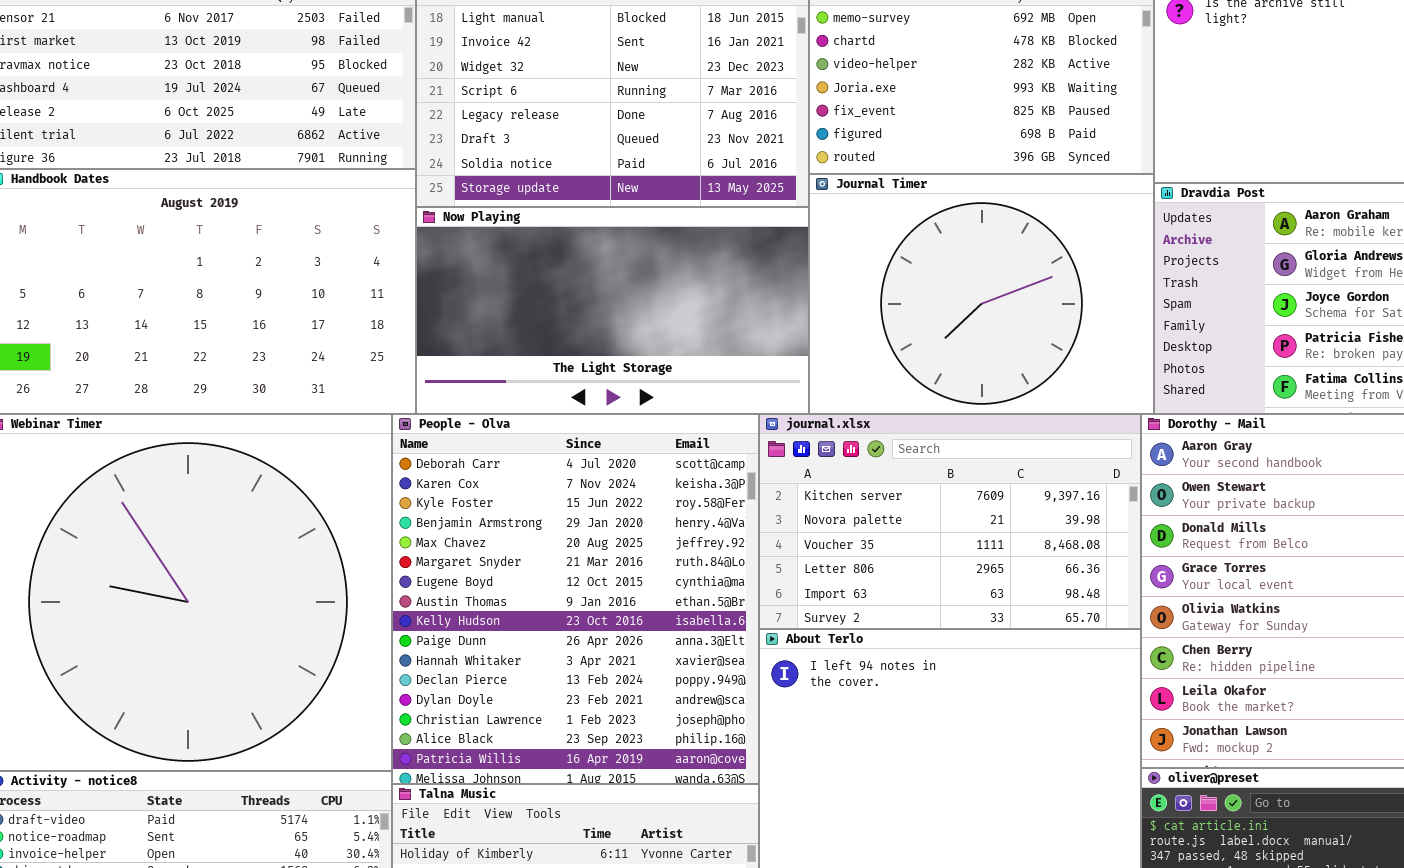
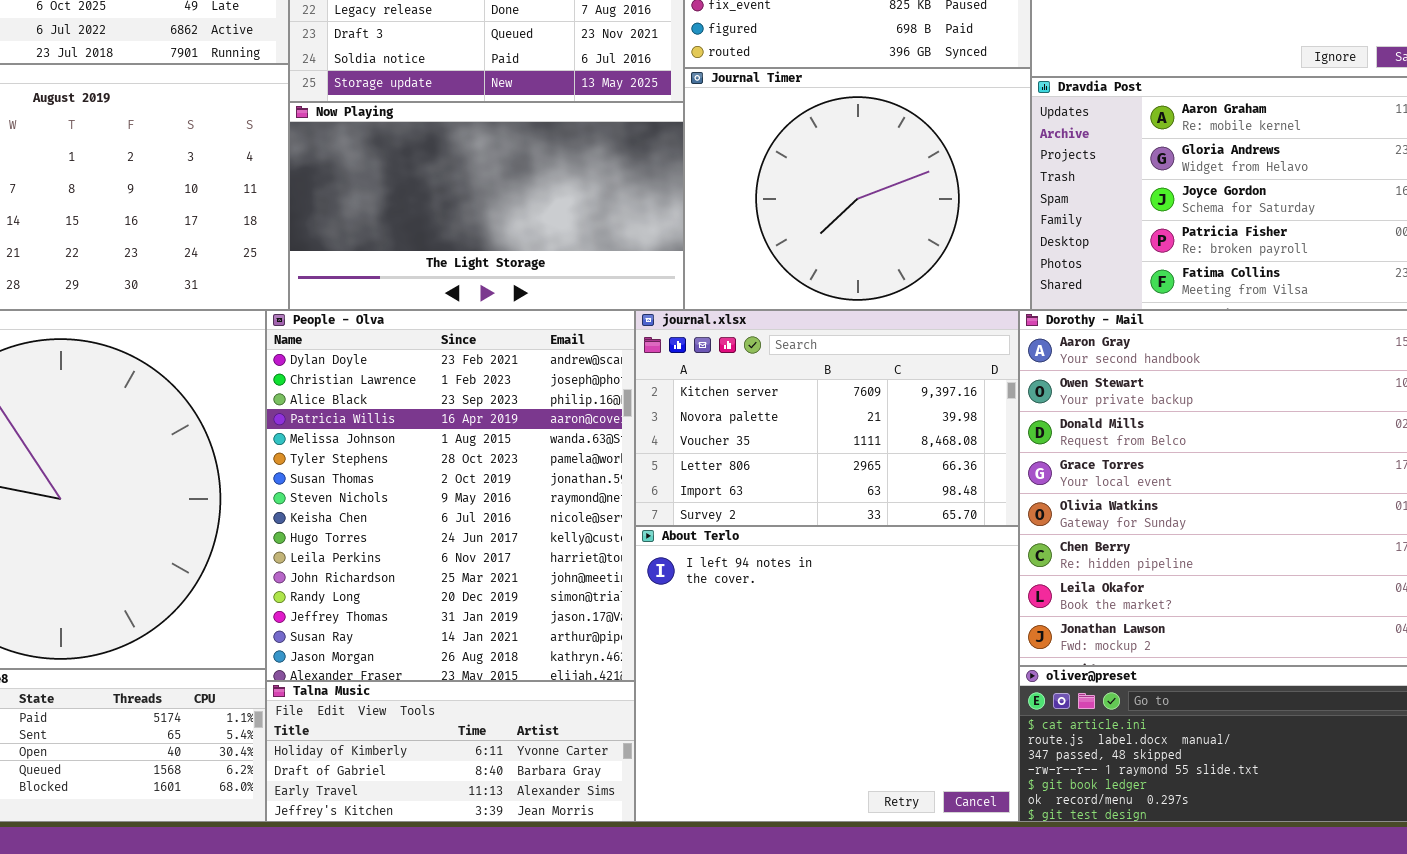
People - Olva: [392,414,759,784] -> [266,310,635,681], scrolled down 12 rows

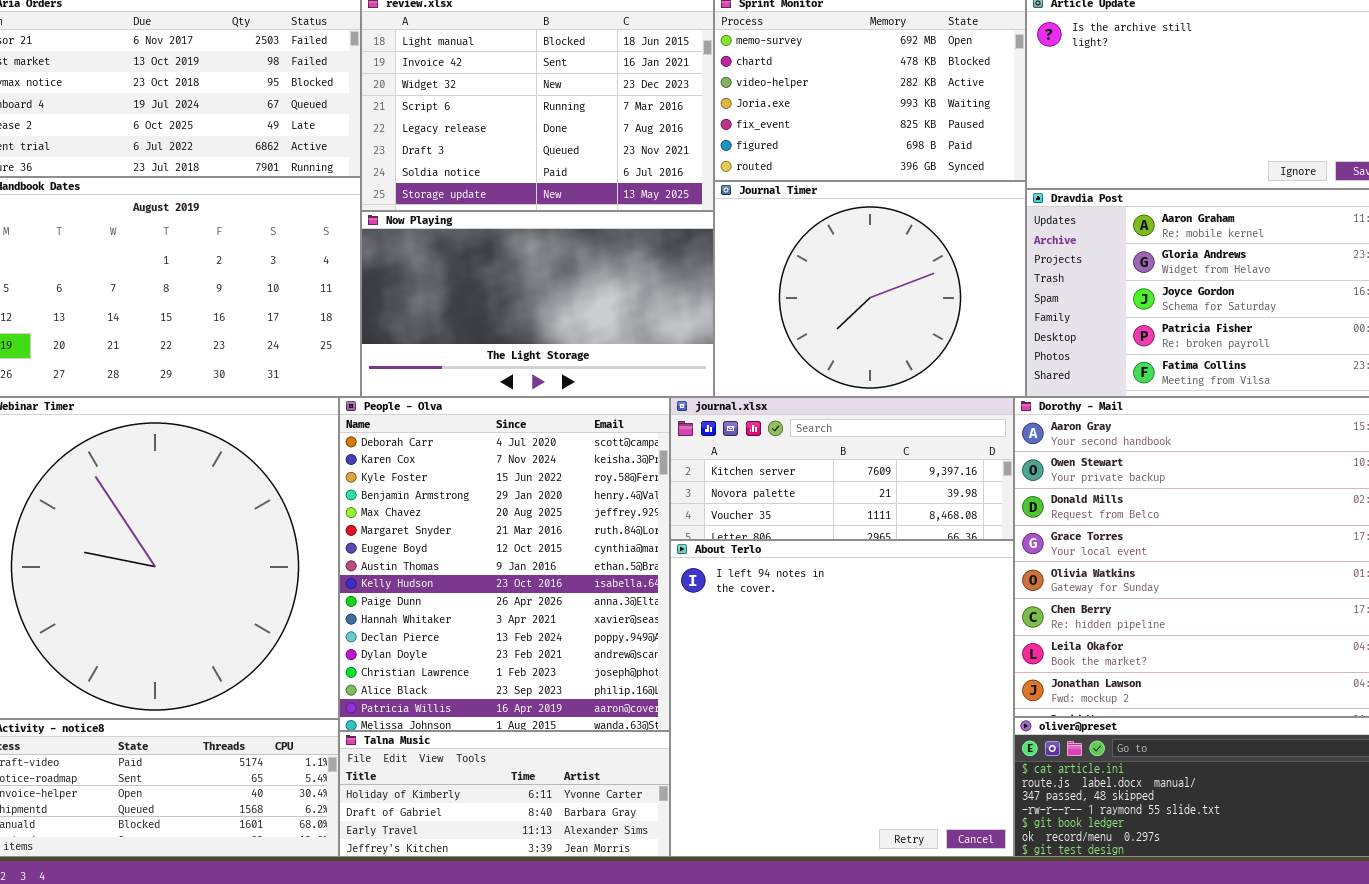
People - Olva: [266,310,635,681] -> [339,397,670,731], scrolled up 12 rows
journal.xlsx: [635,310,1019,526] -> [670,397,1014,540], resized
About Terlo: [635,526,1019,822] -> [670,540,1014,857], resized

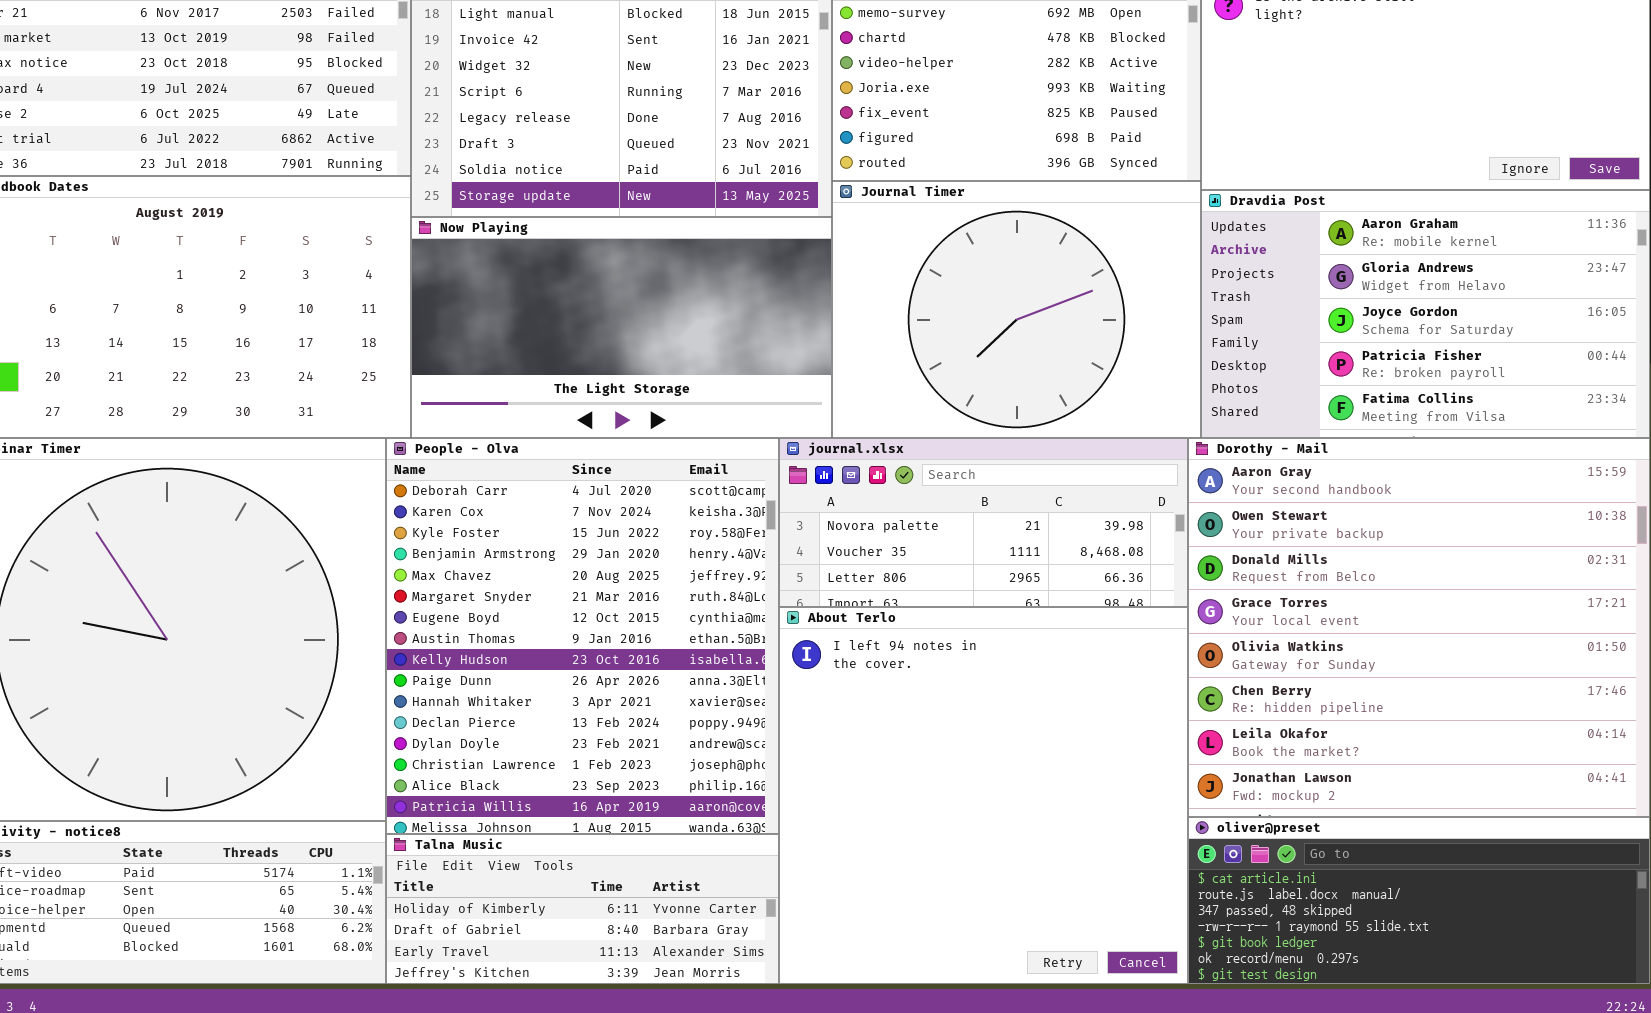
journal.xlsx: [670,397,1014,540] -> [779,438,1188,607], scrolled down 1 row

